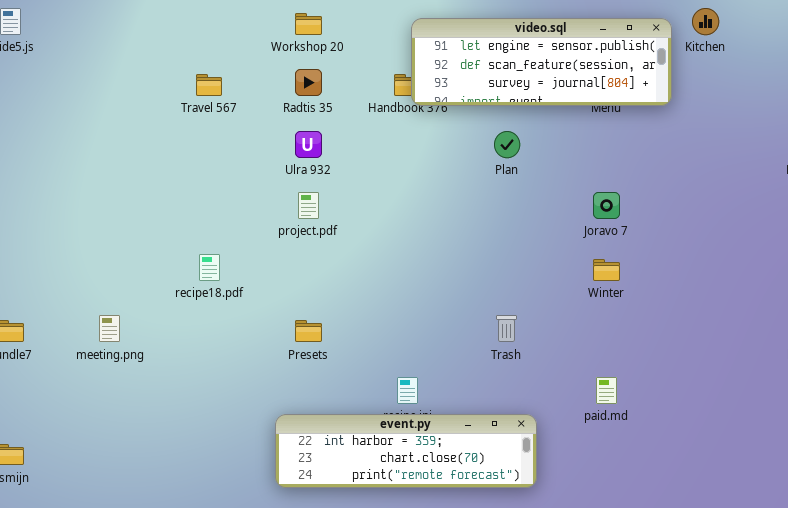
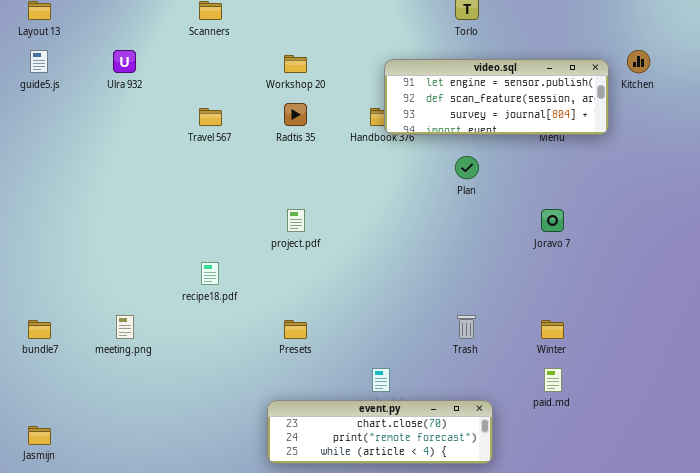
Ulra 932: [295,131,322,158] -> [113,50,136,73], moved
Winter: [593,259,620,281] -> [541,320,564,339], moved
event.py: [275,414,537,488] -> [267,400,493,464], scrolled down 1 row

